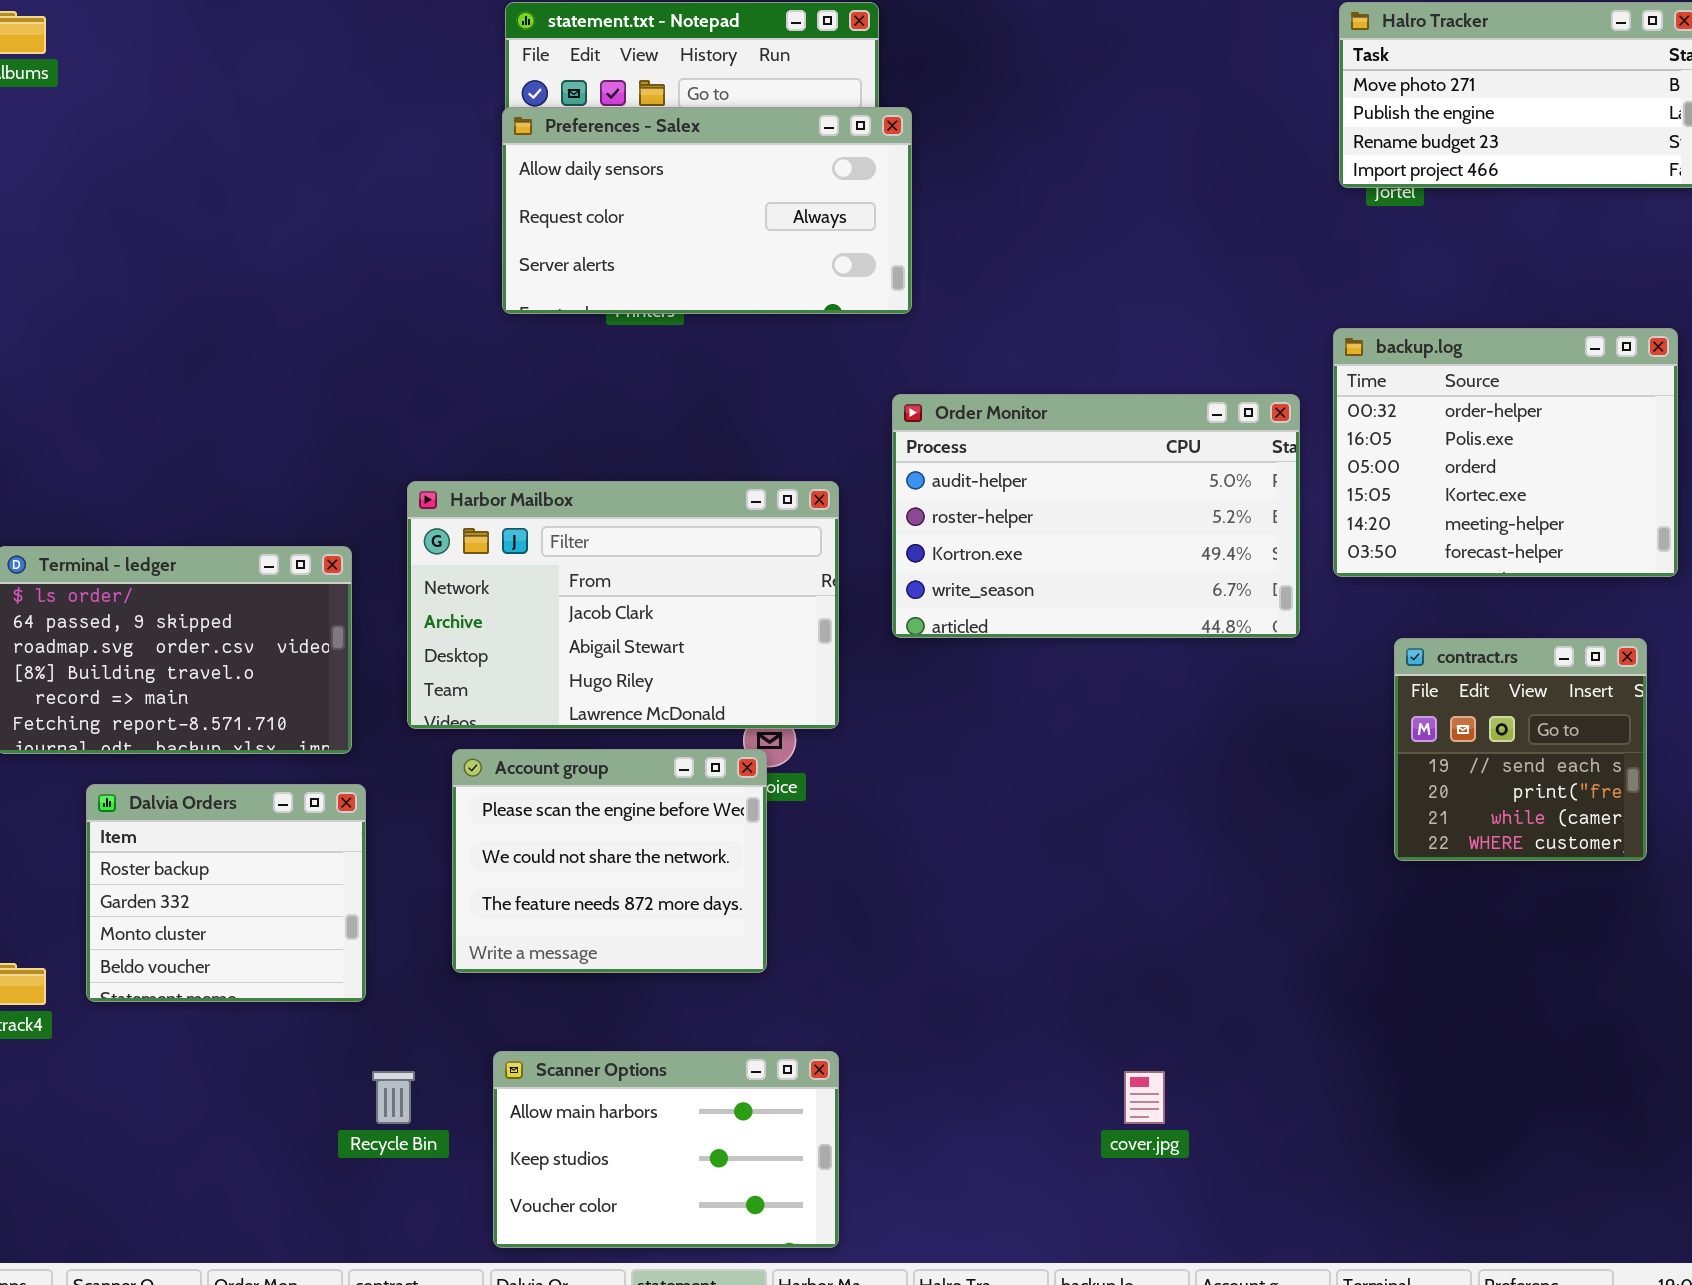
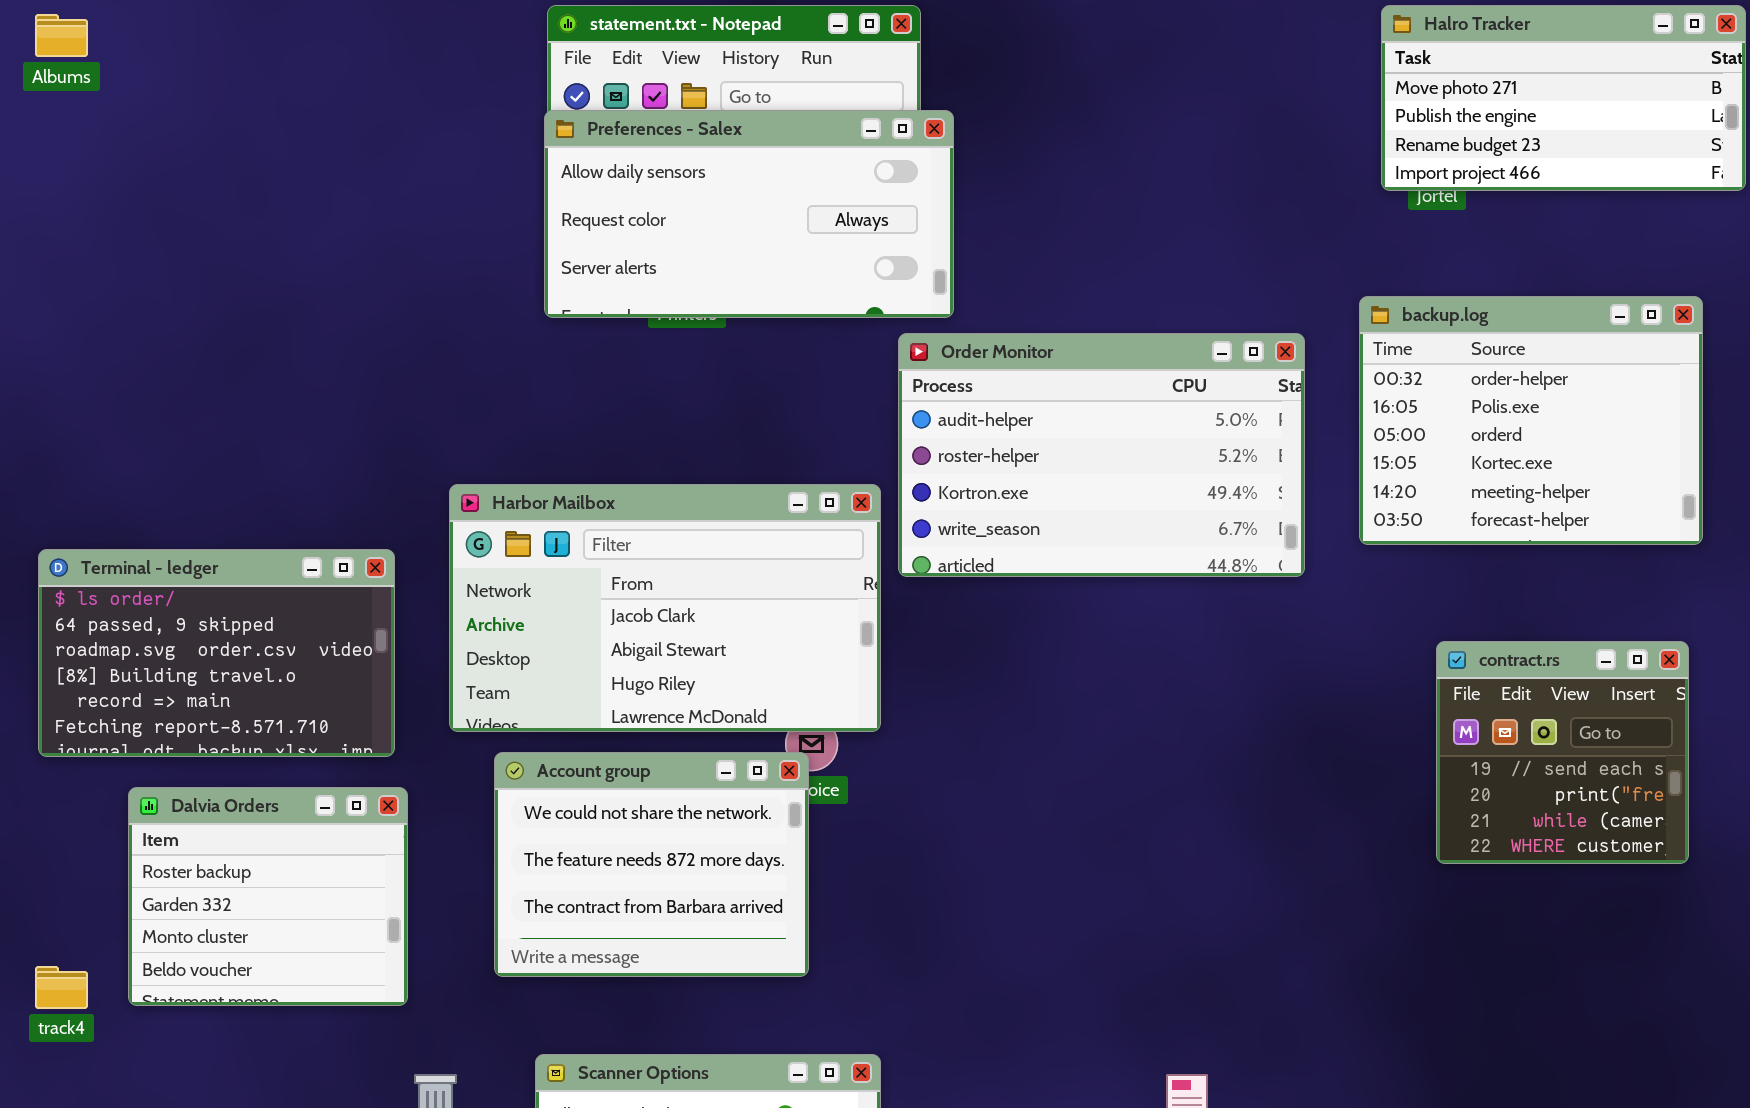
backup.log: [1333,328,1678,577] -> [1359,296,1703,545], moved
Order Monitor: [892,394,1300,638] -> [898,333,1305,577], moved
Account group: [452,749,767,973] -> [494,752,809,977], scrolled down 1 row

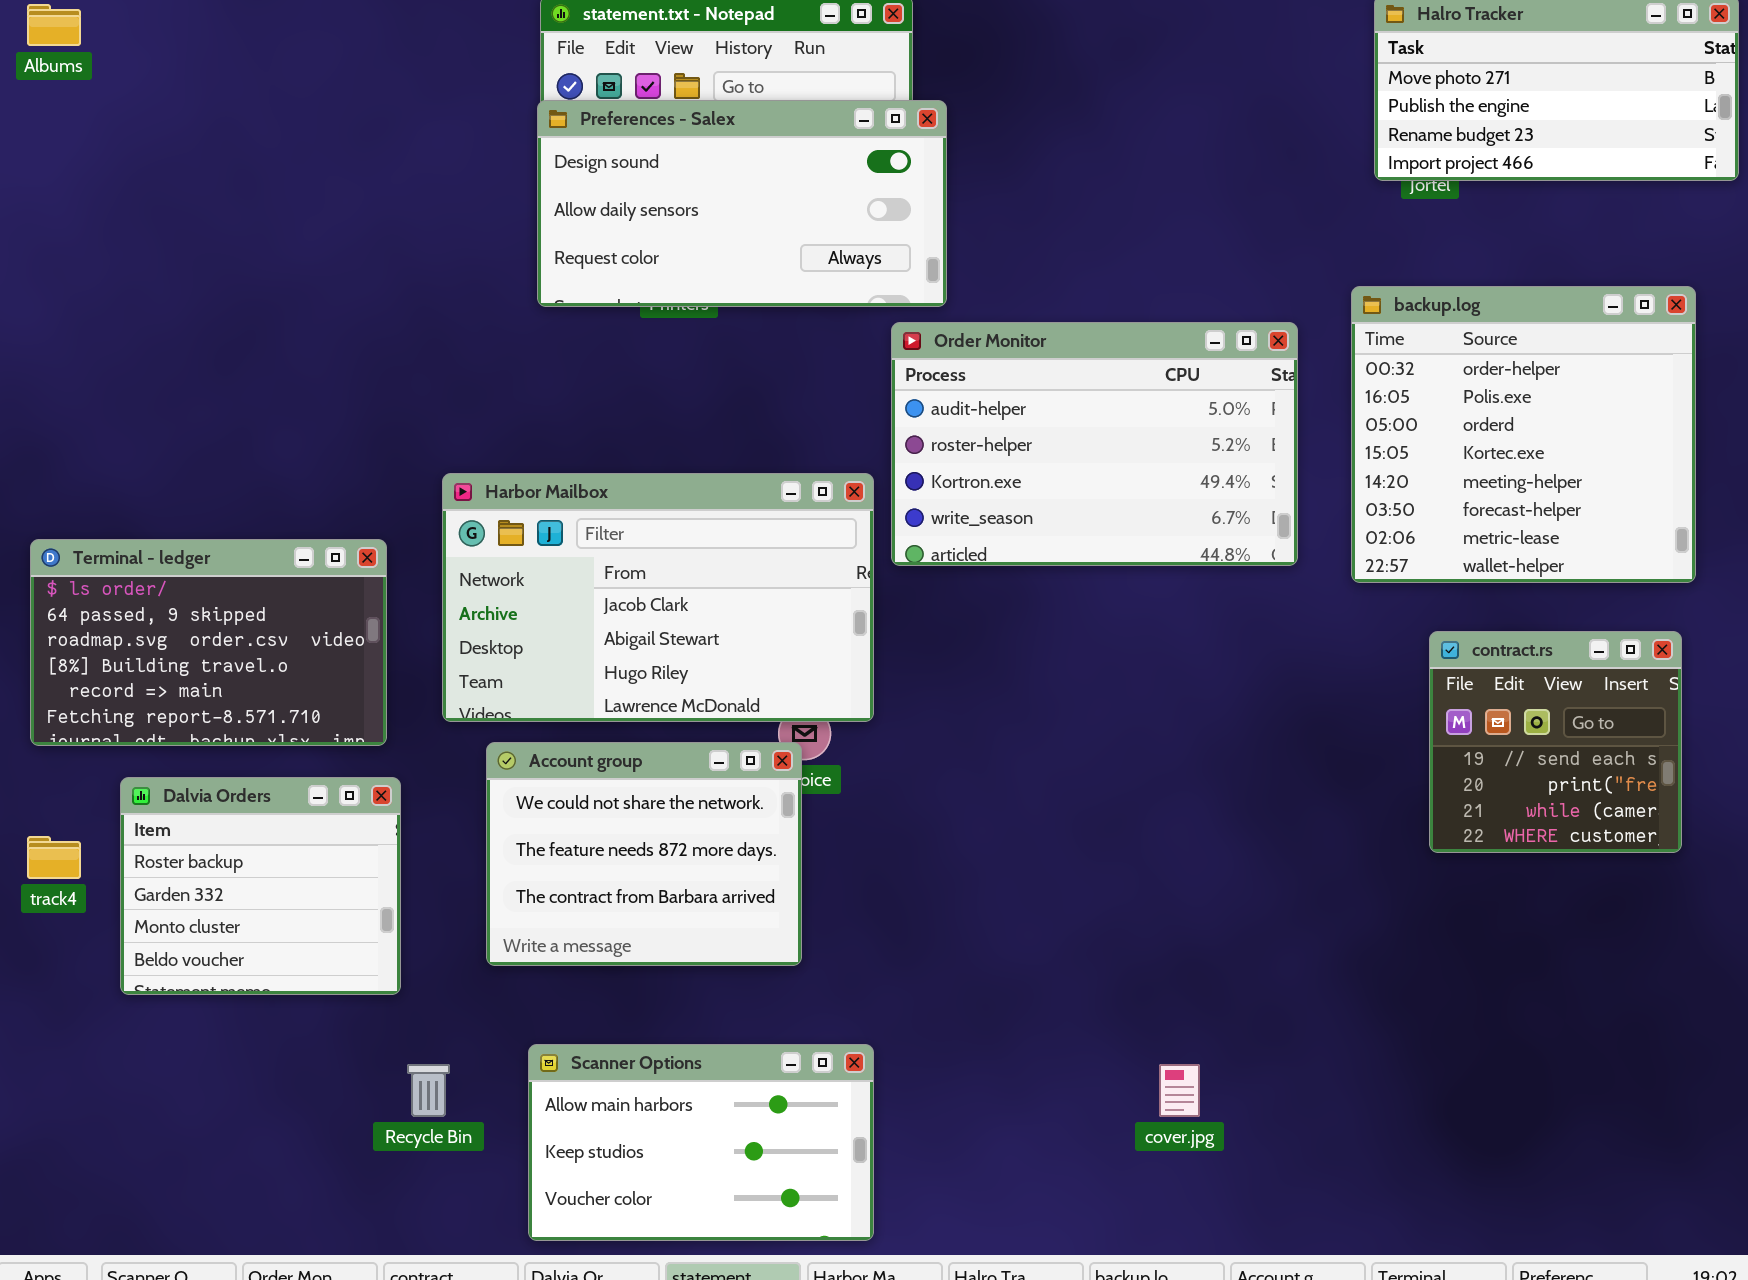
Preferences - Salex: [544,110,954,318] -> [537,100,947,307], scrolled up 1 row
backup.log: [1359,296,1703,545] -> [1351,286,1696,583], resized
track4: [35,966,88,1009] -> [27,836,81,879], moved

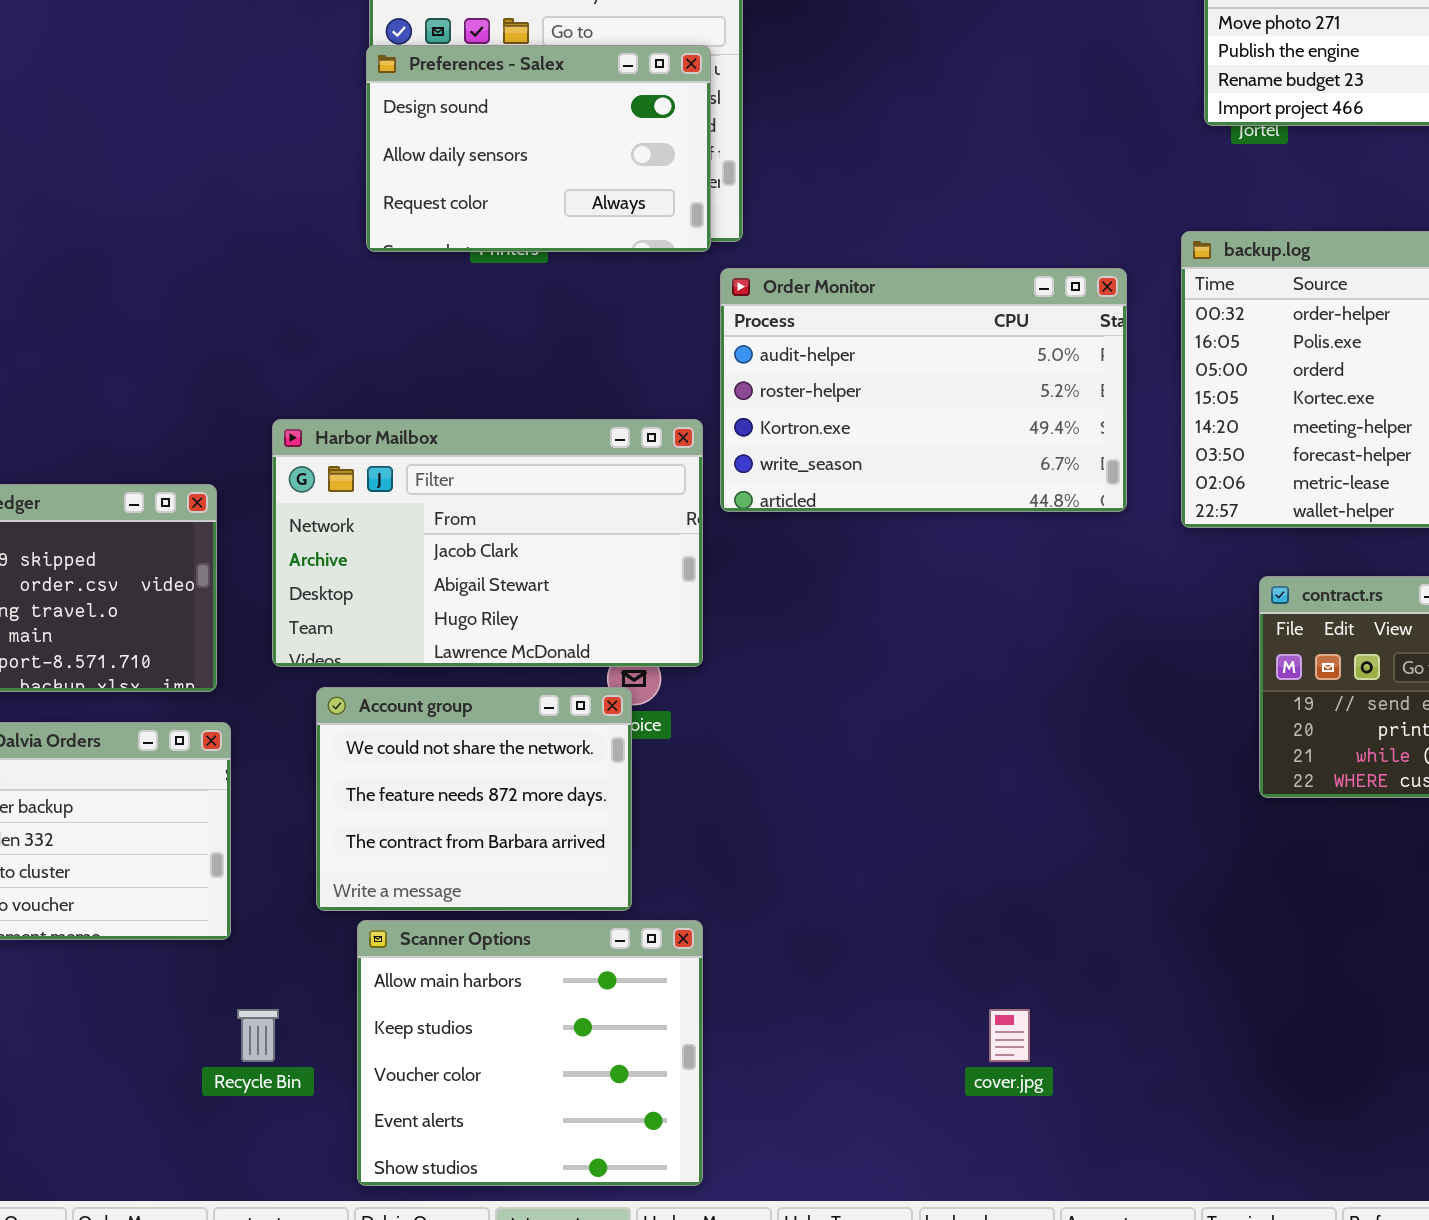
Preferences - Salex: [537,100,947,307] -> [366,45,711,252], resized
Scanner Options: [528,1044,874,1241] -> [357,920,703,1186], resized

